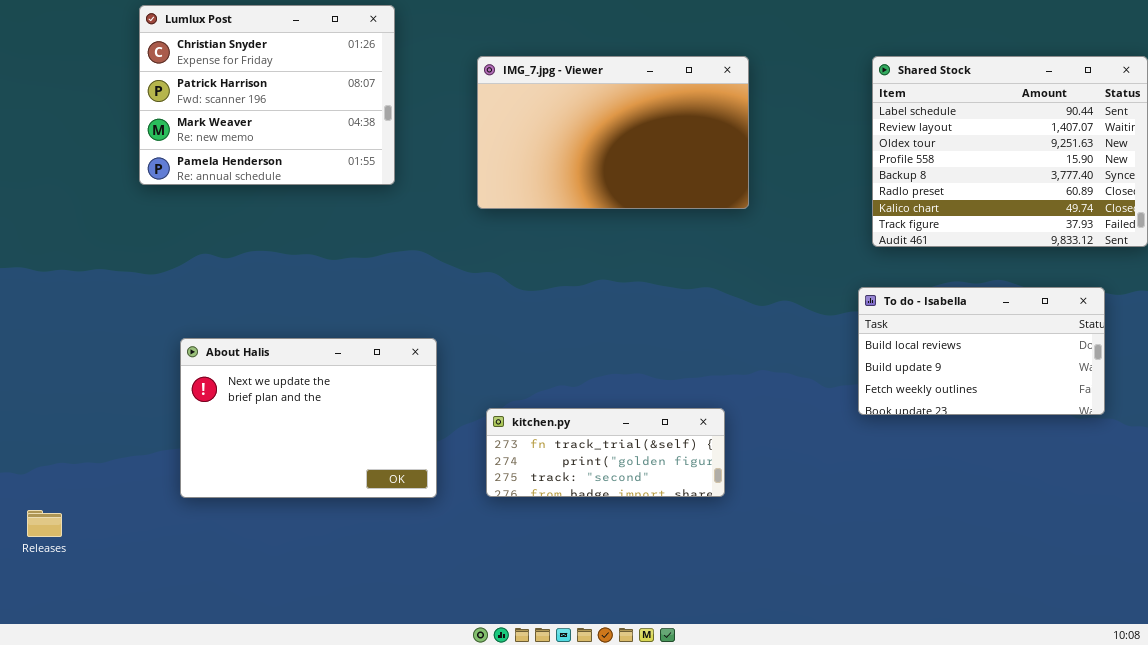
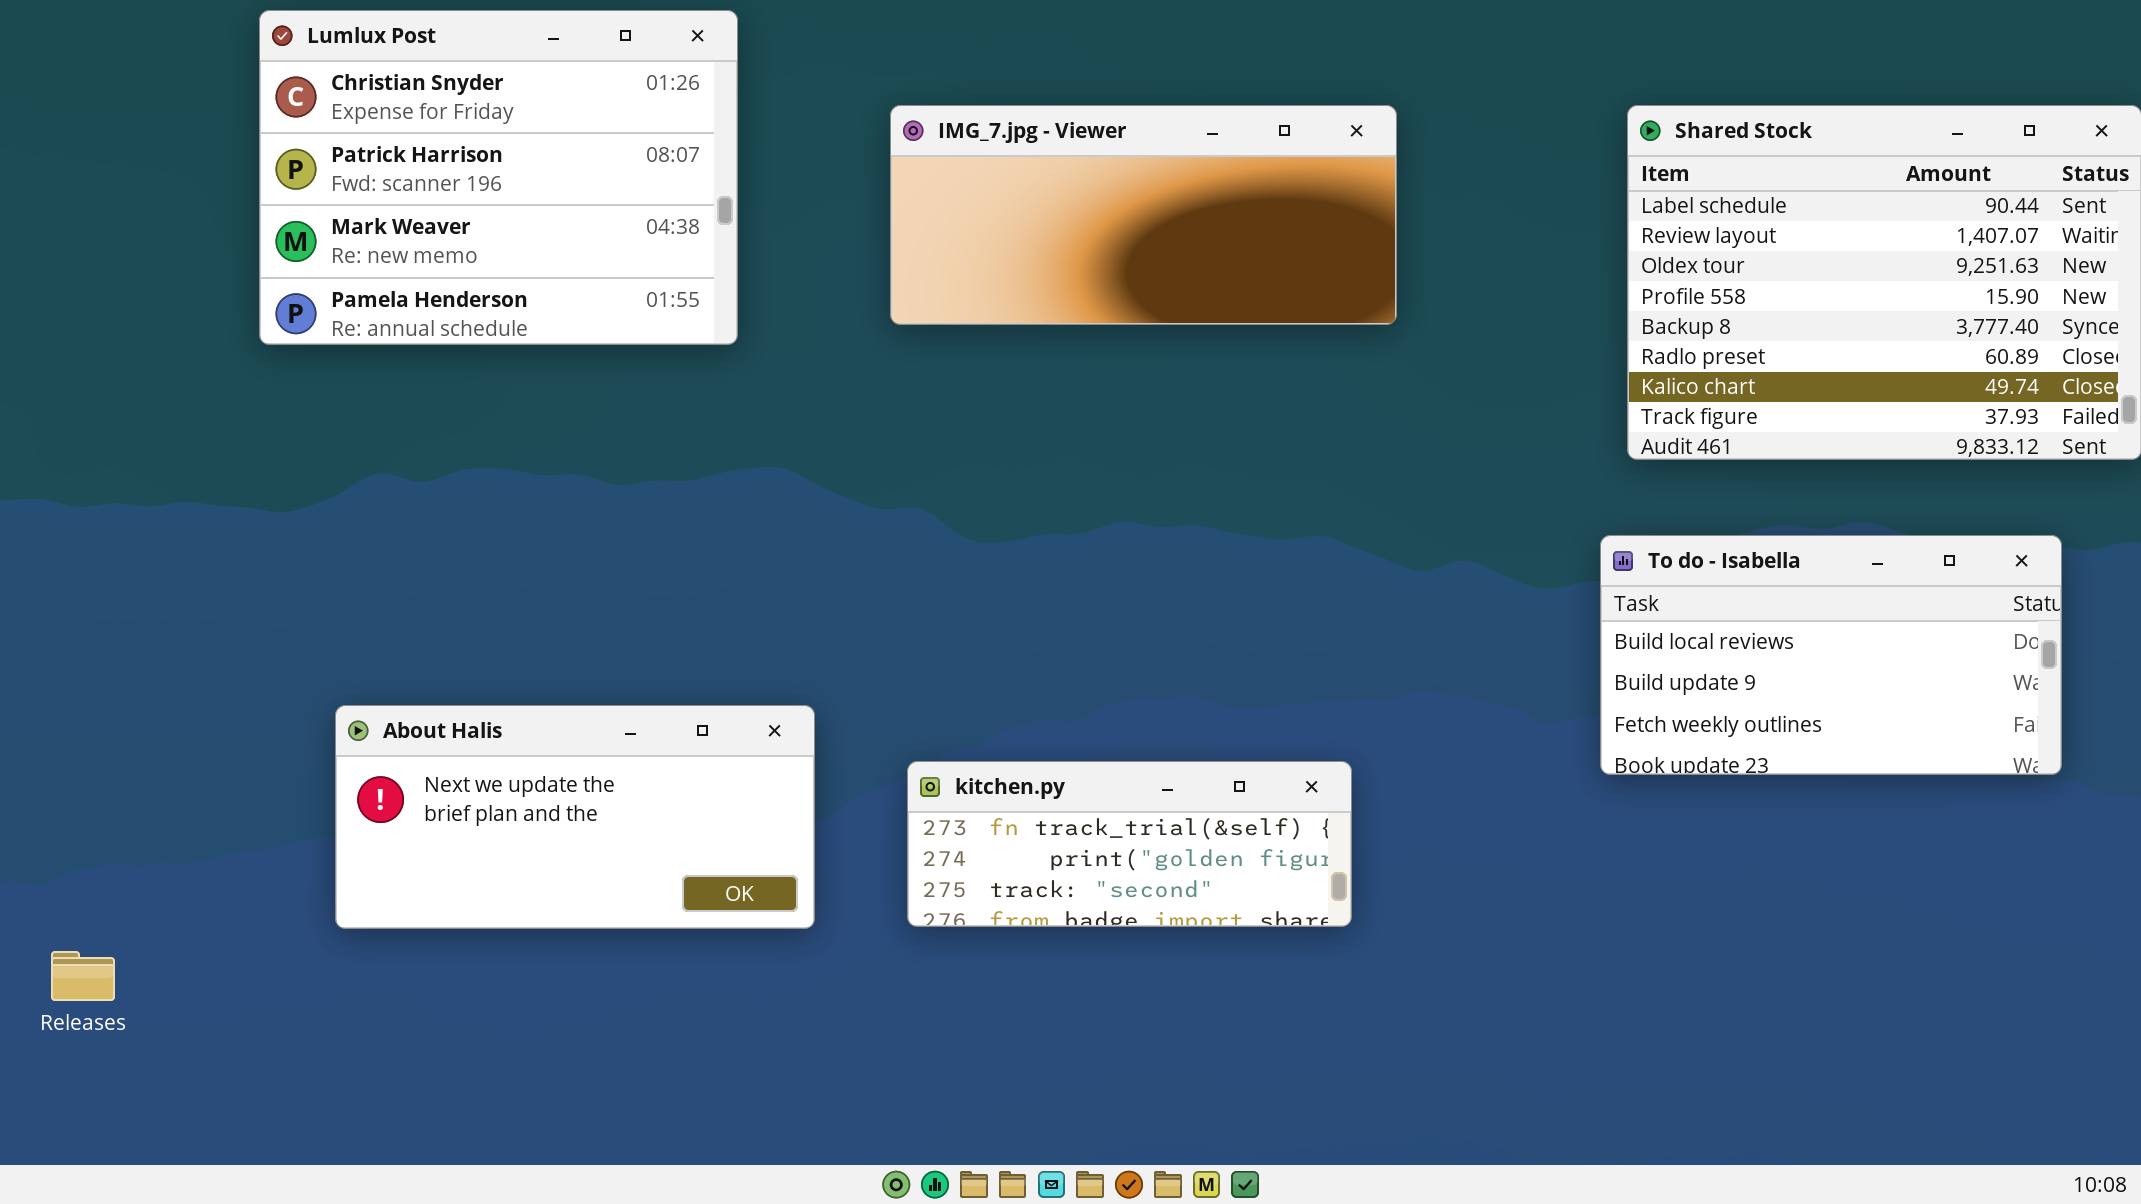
IMG_7.jpg - Viewer: [477,56,749,209] -> [890,105,1397,325], resized
About Halis: [180,338,437,498] -> [335,705,815,929], resized

